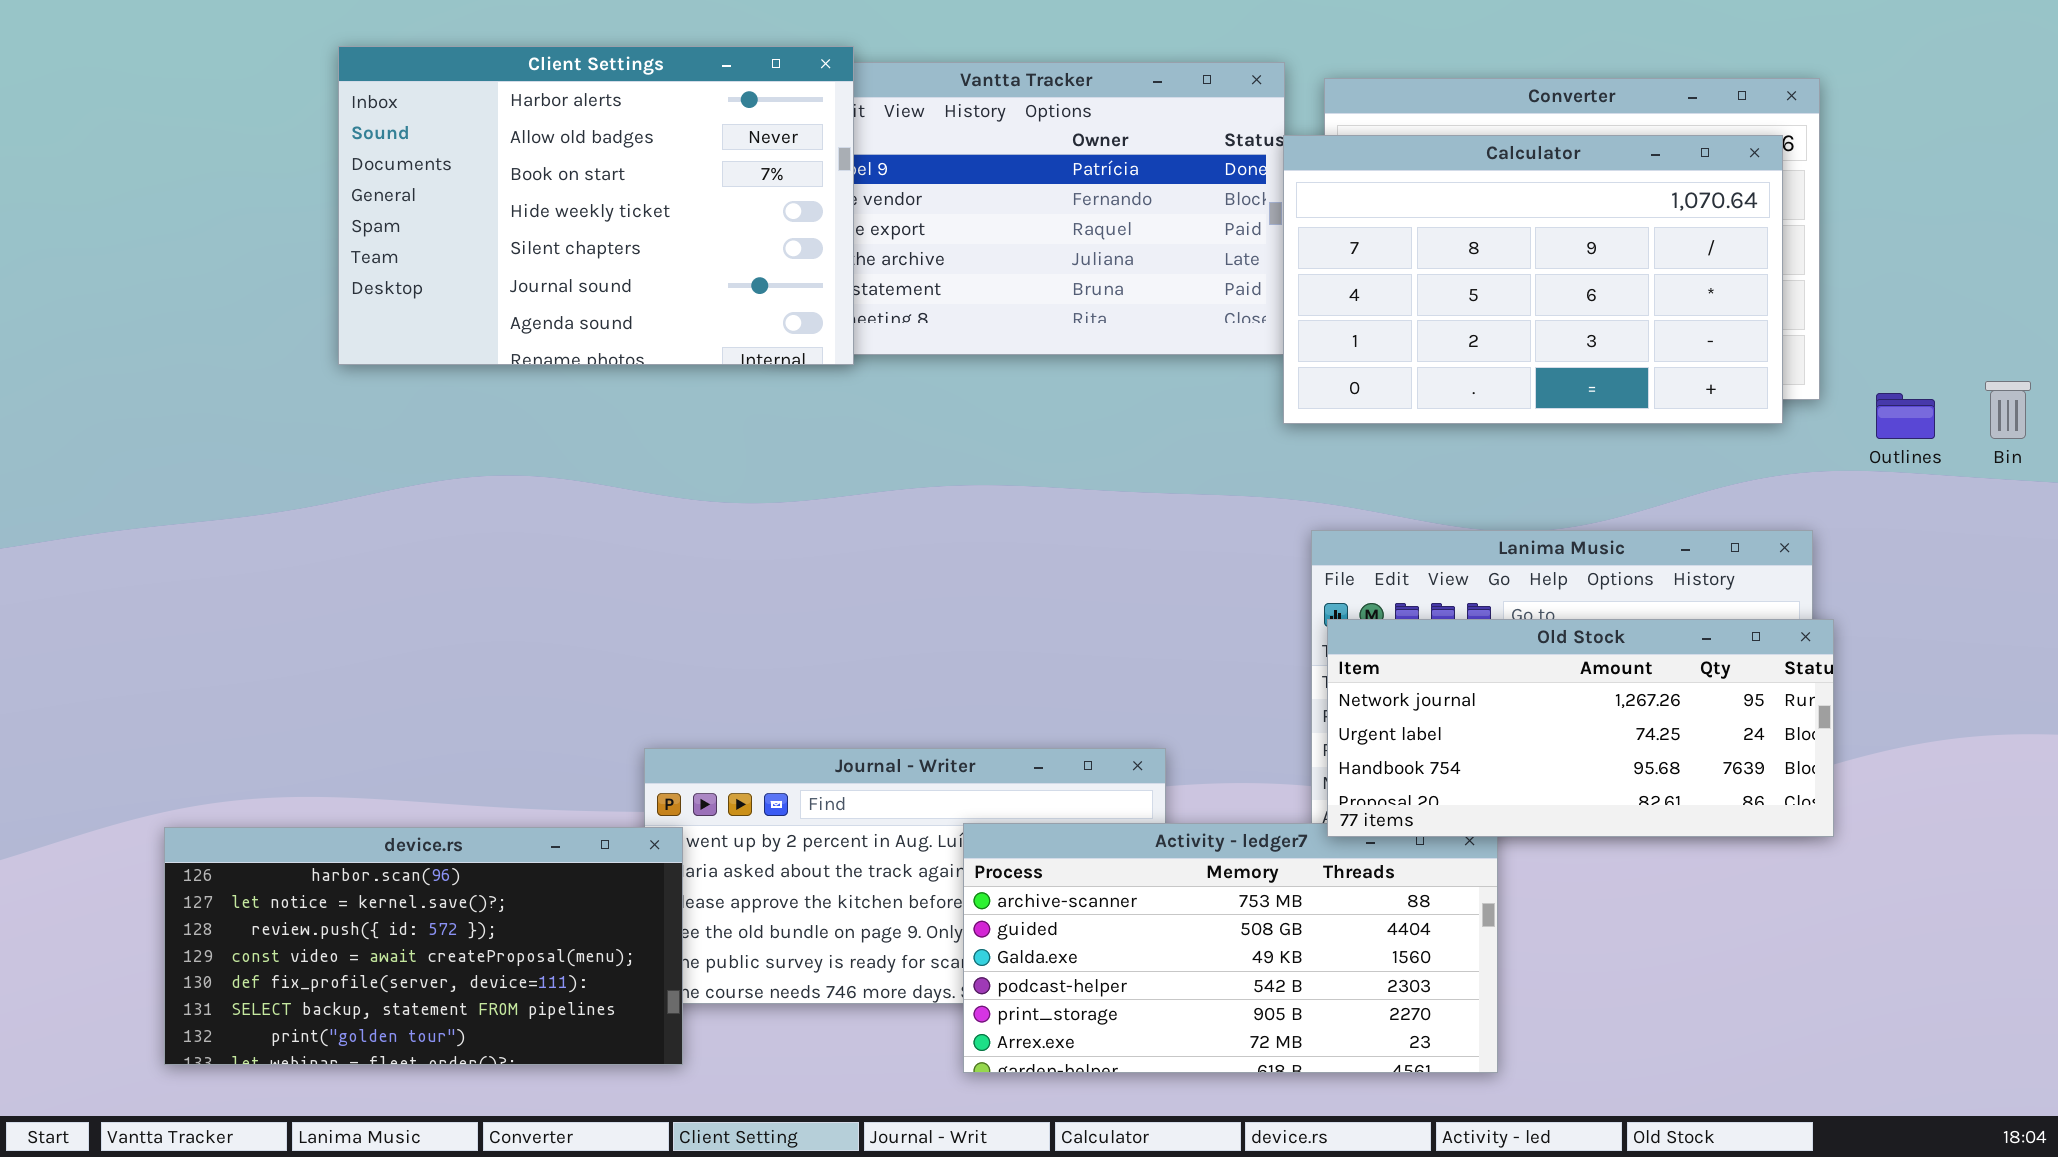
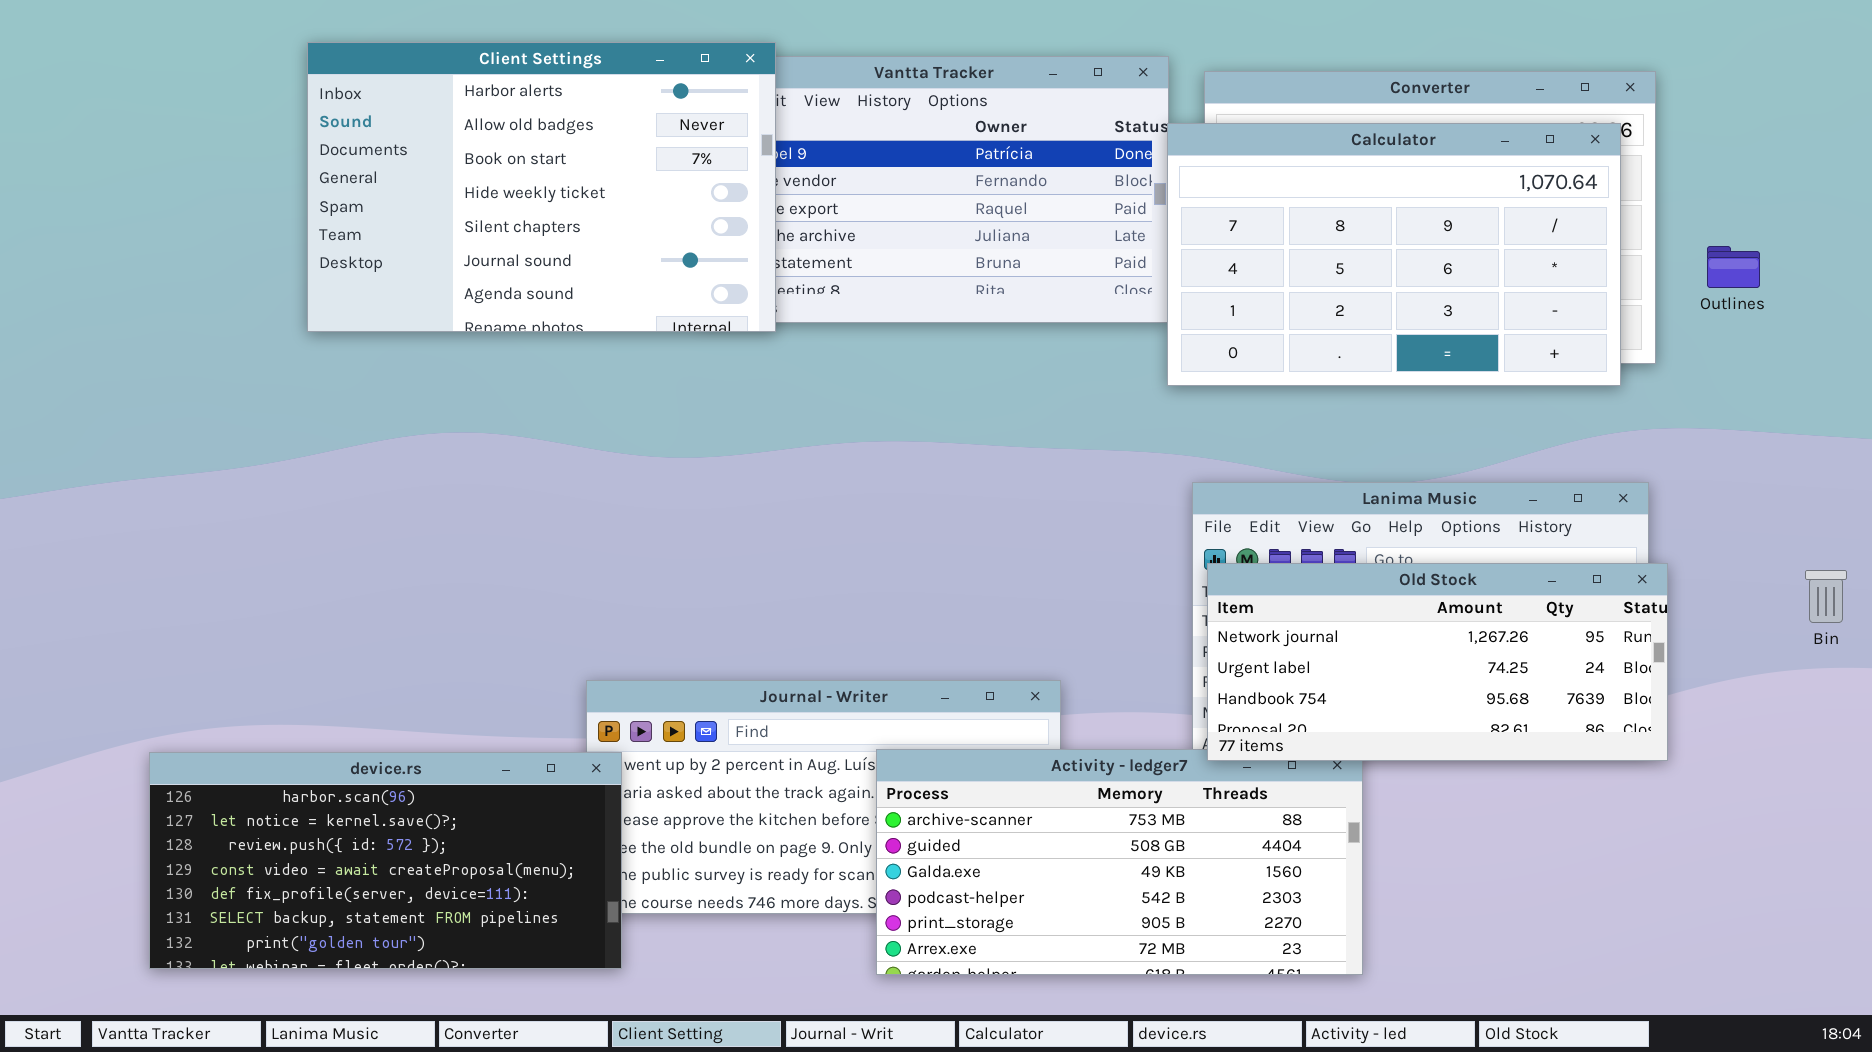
Bin: [1985,381,2031,439] -> [1805,570,1847,623], moved
Outlines: [1876,393,1935,439] -> [1707,246,1760,288], moved

